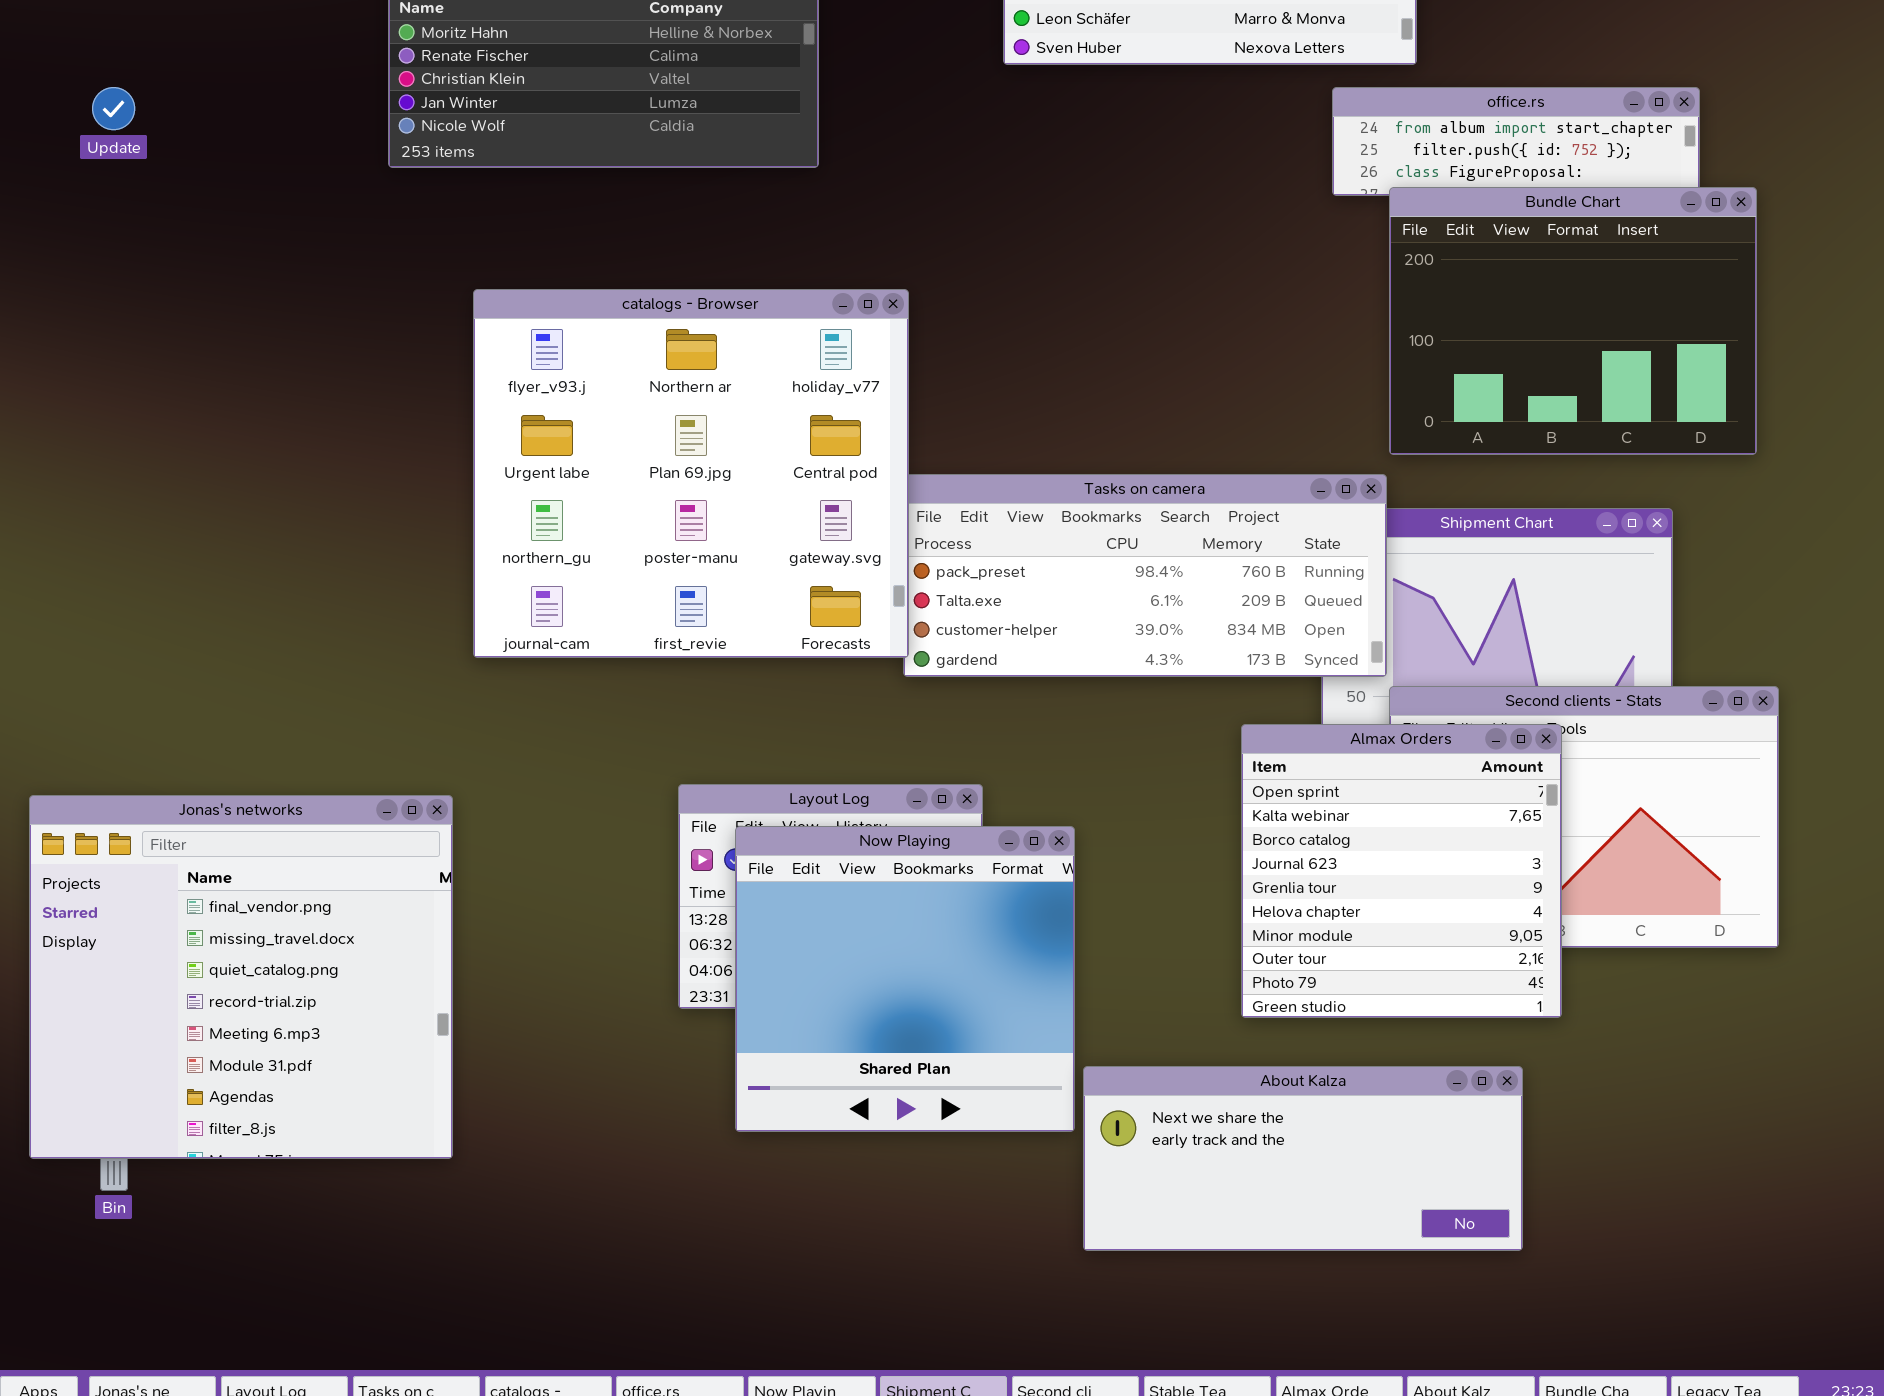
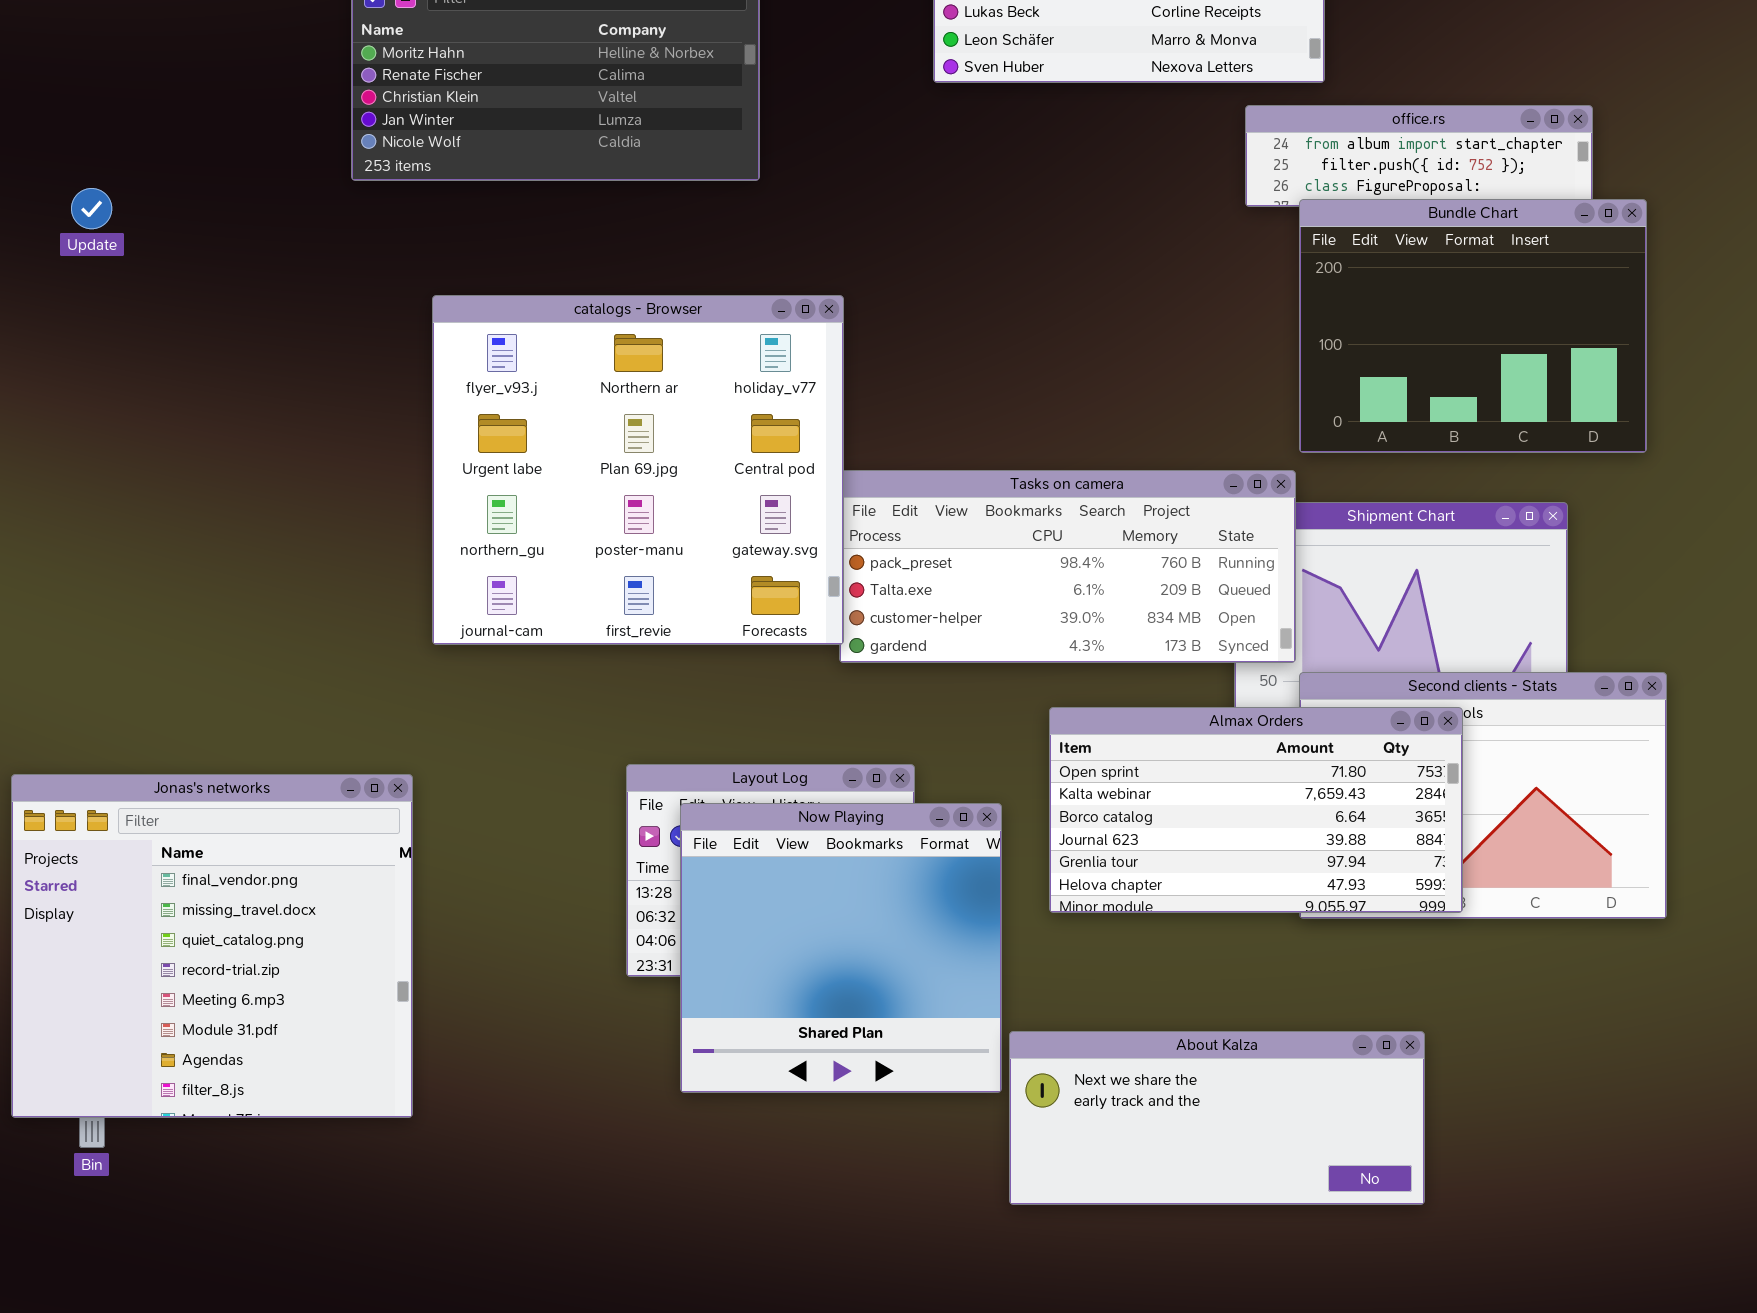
Update: [92,87,135,130] -> [71,188,112,229], moved
Almax Orders: [1241,724,1562,1018] -> [1049,707,1463,913], resized

